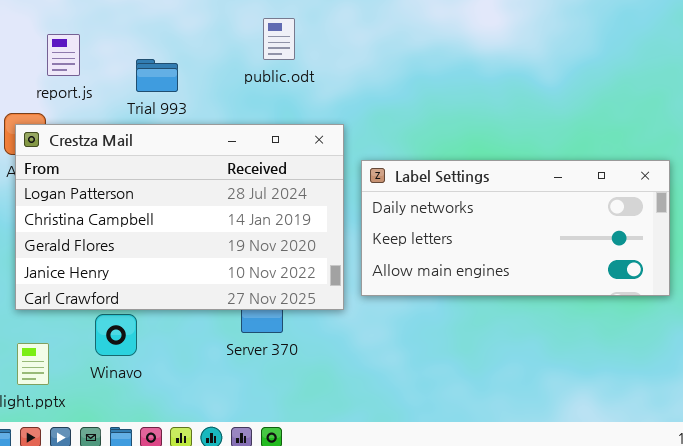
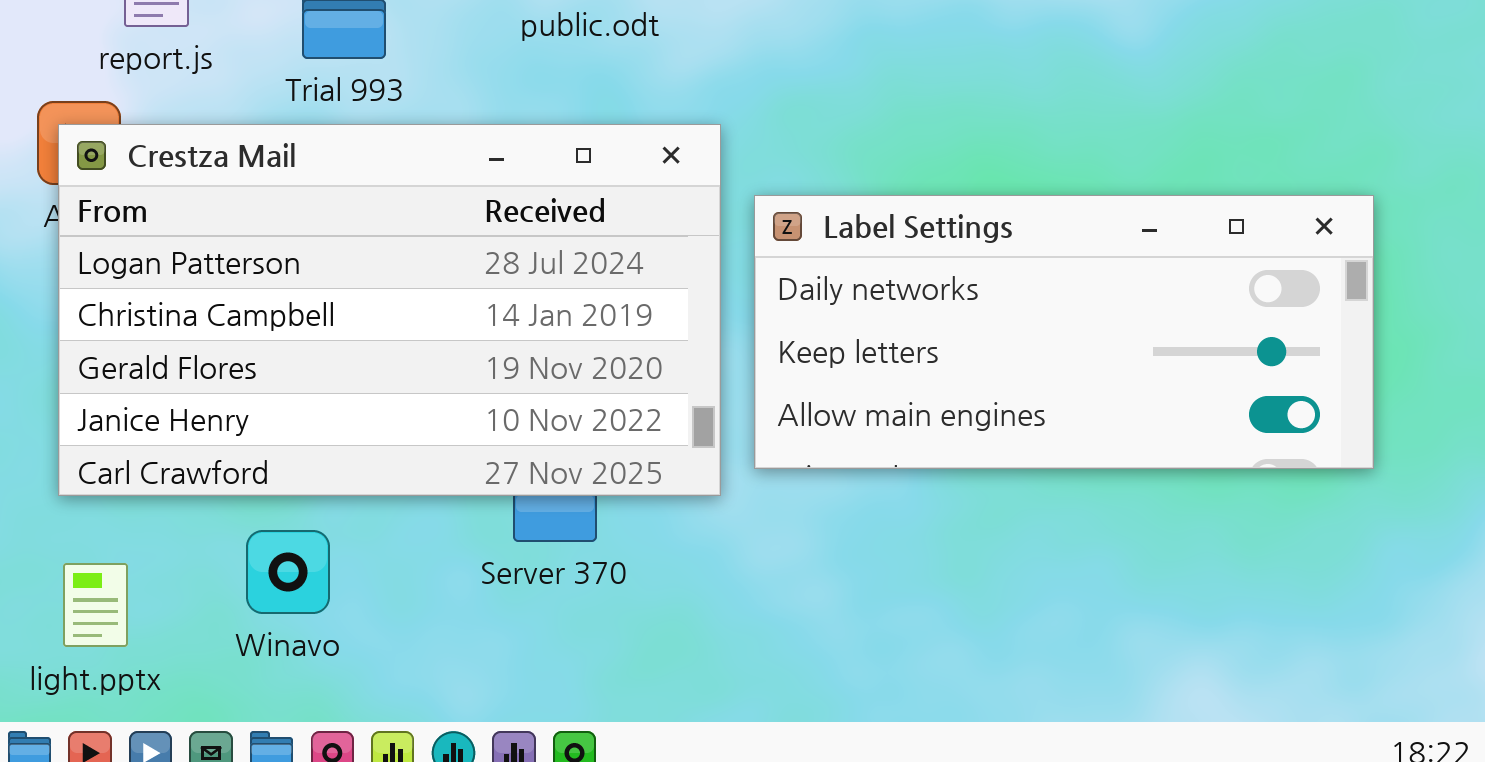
Winavo: [95,314,137,356] -> [246,530,330,614], moved

